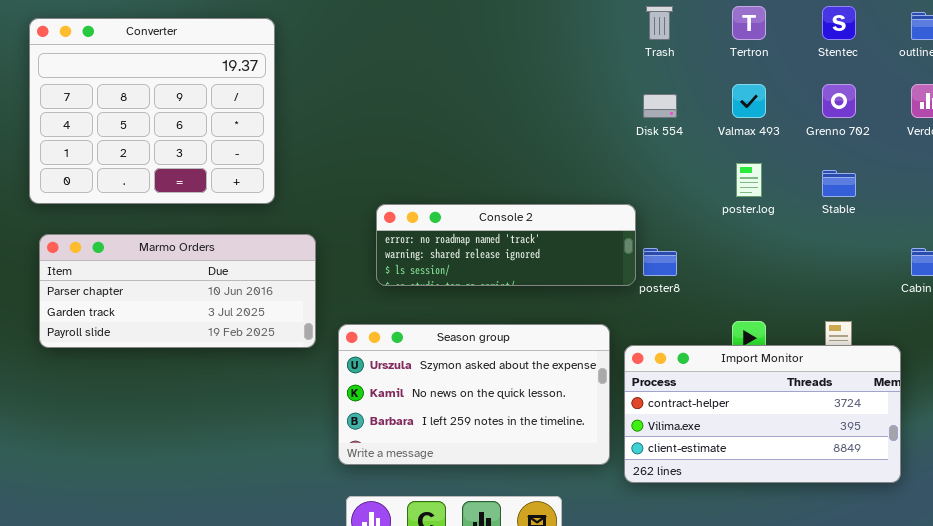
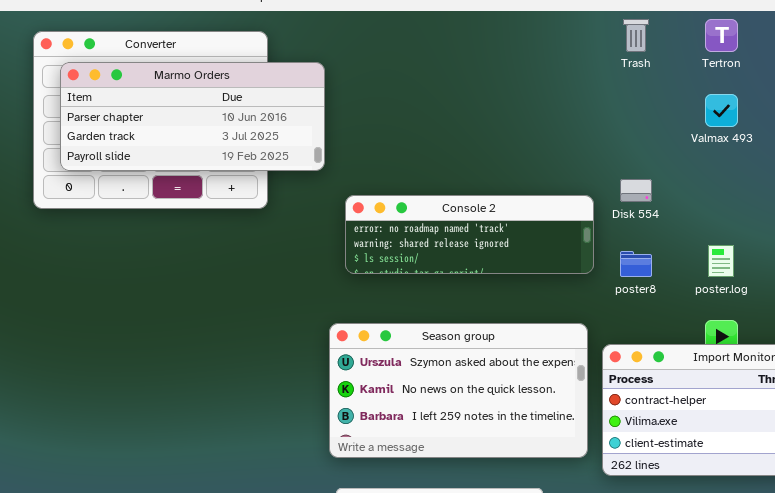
Disk 554: [643,94,677,118] -> [620,179,652,202], moved
poster.log: [736,163,762,197] -> [708,245,734,277], moved
Console 2: [376,204,636,286] -> [345,195,594,274], moved
Marmo Orders: [39,234,316,348] -> [60,62,325,171], moved

